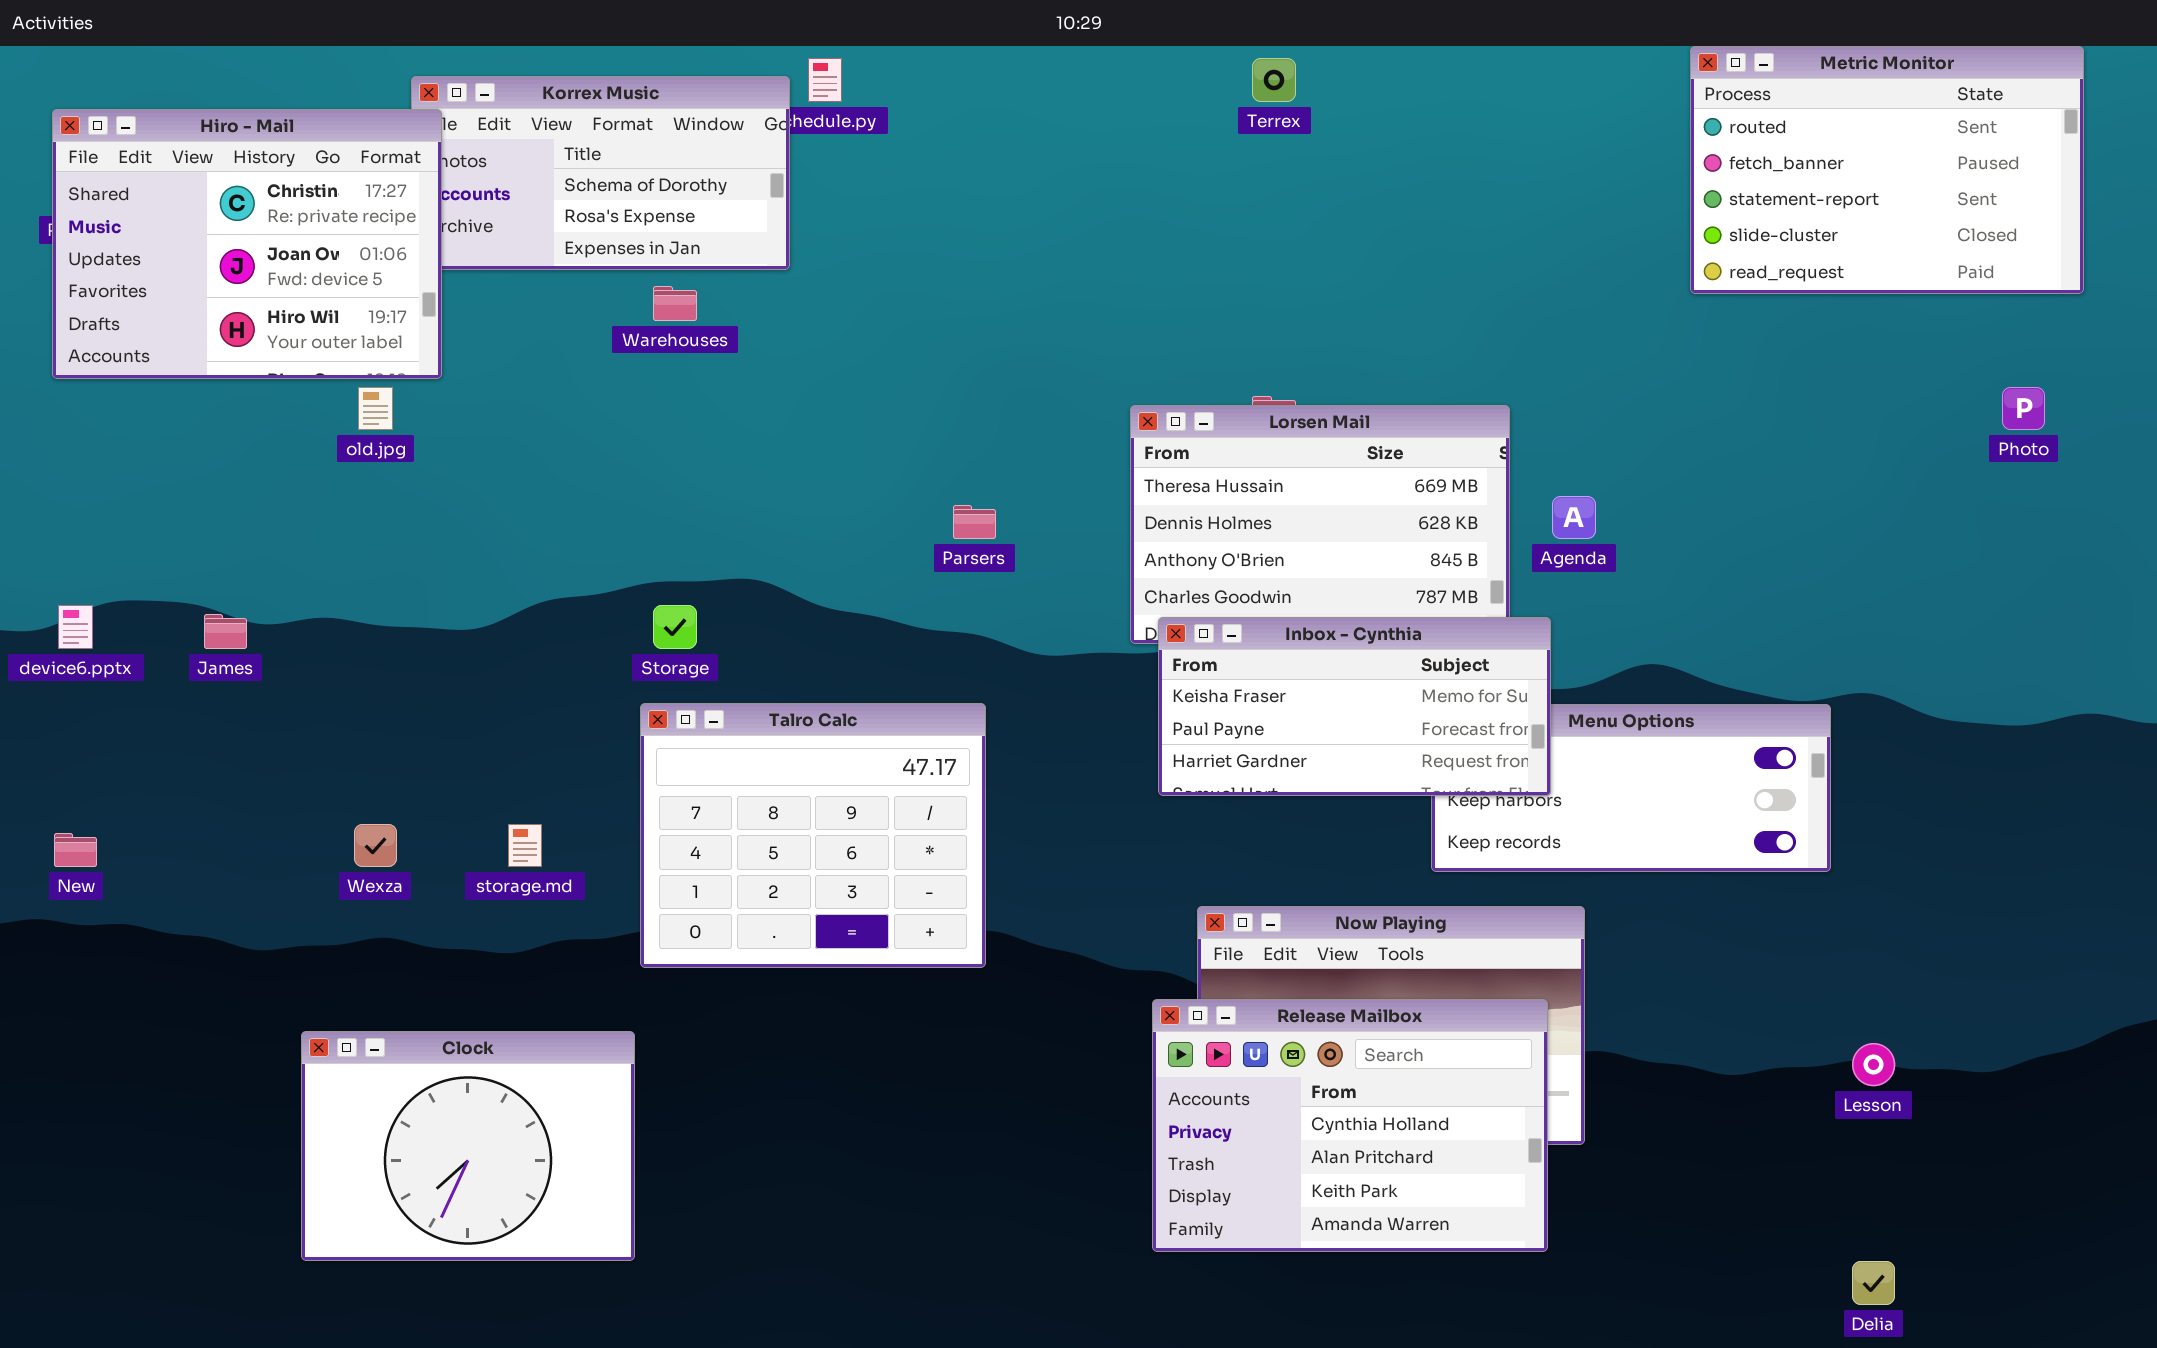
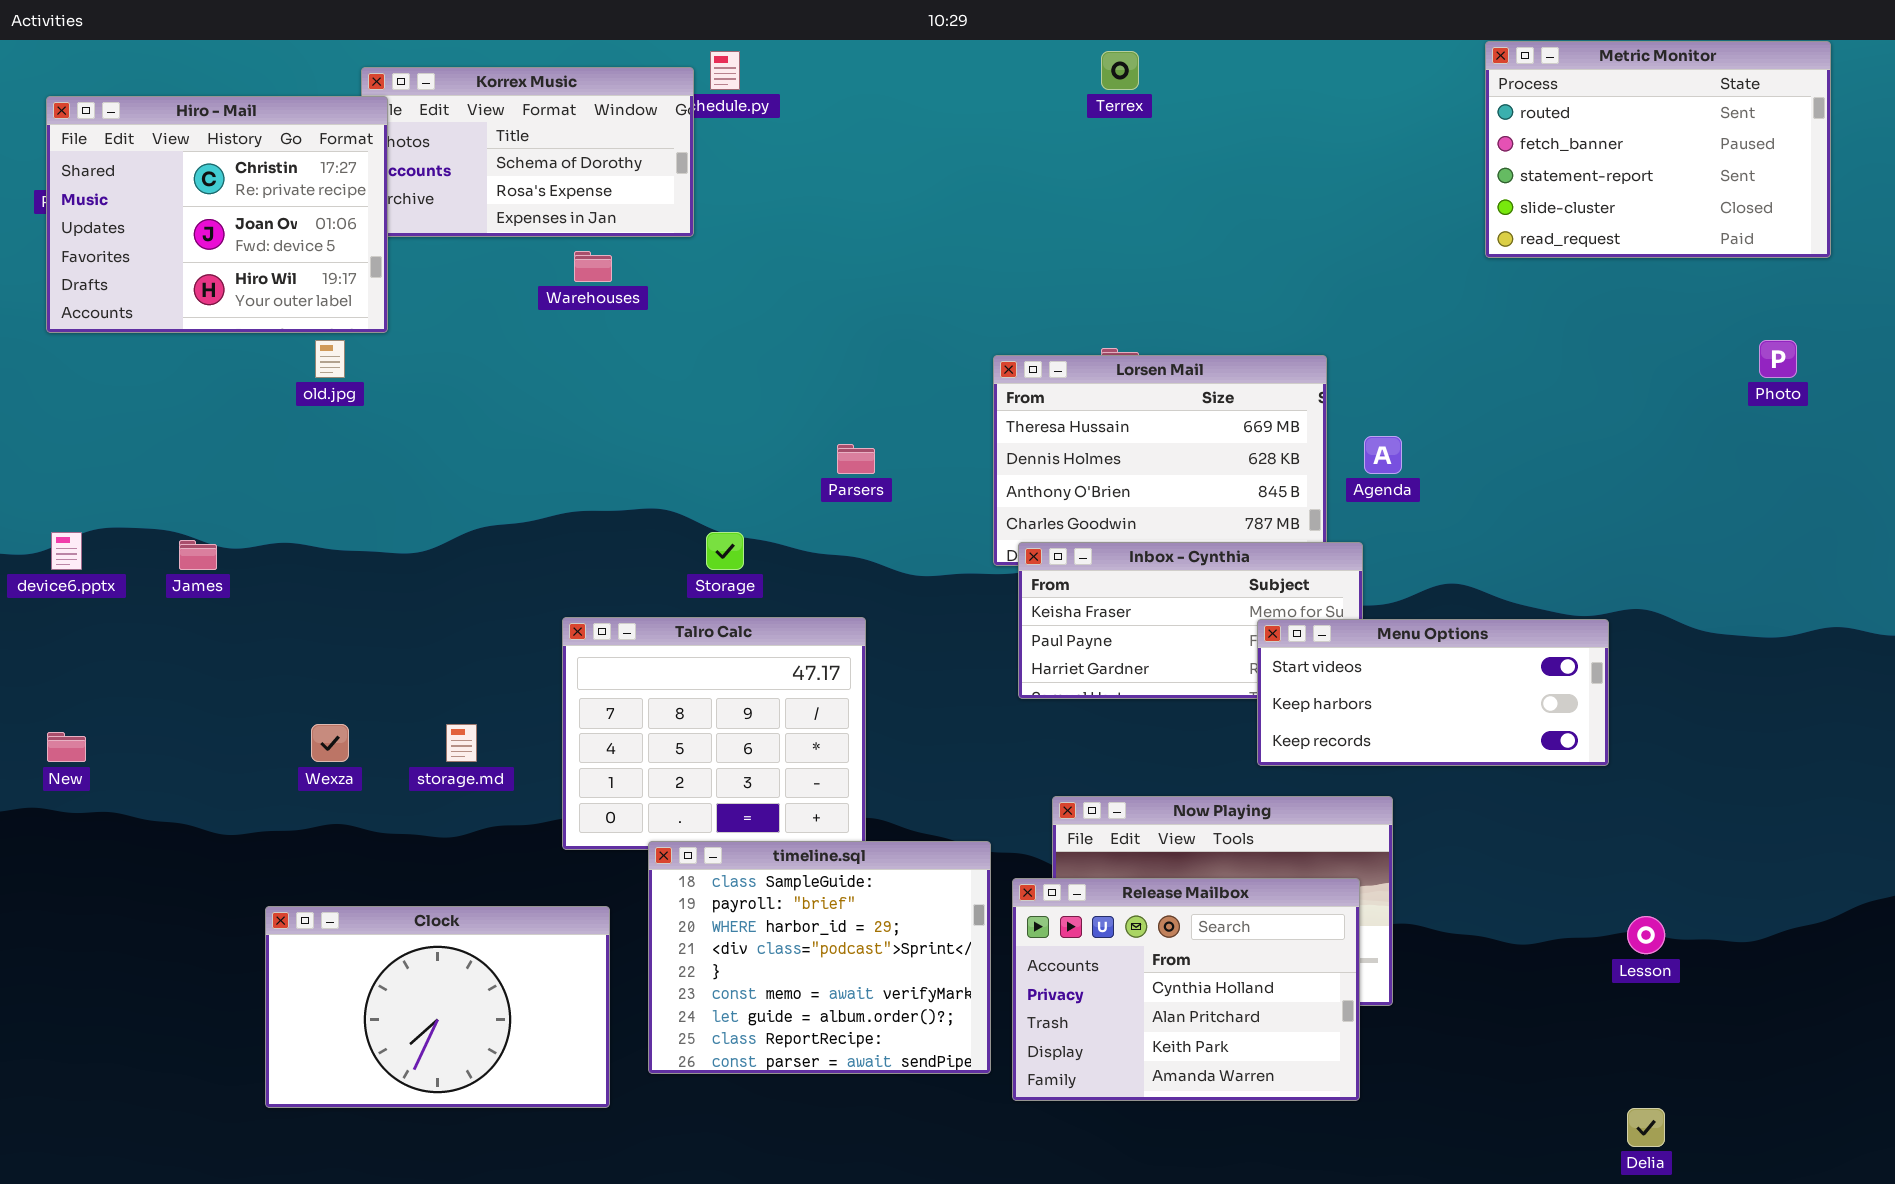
Storage: [653,605,697,649] -> [706,532,744,570], moved
Menu Options: [1431,704,1831,872] -> [1257,619,1609,766], raised
timeline.sql: none -> [648,841,991,1074], opened
Clock: [301,1031,635,1261] -> [265,906,610,1108], resized

